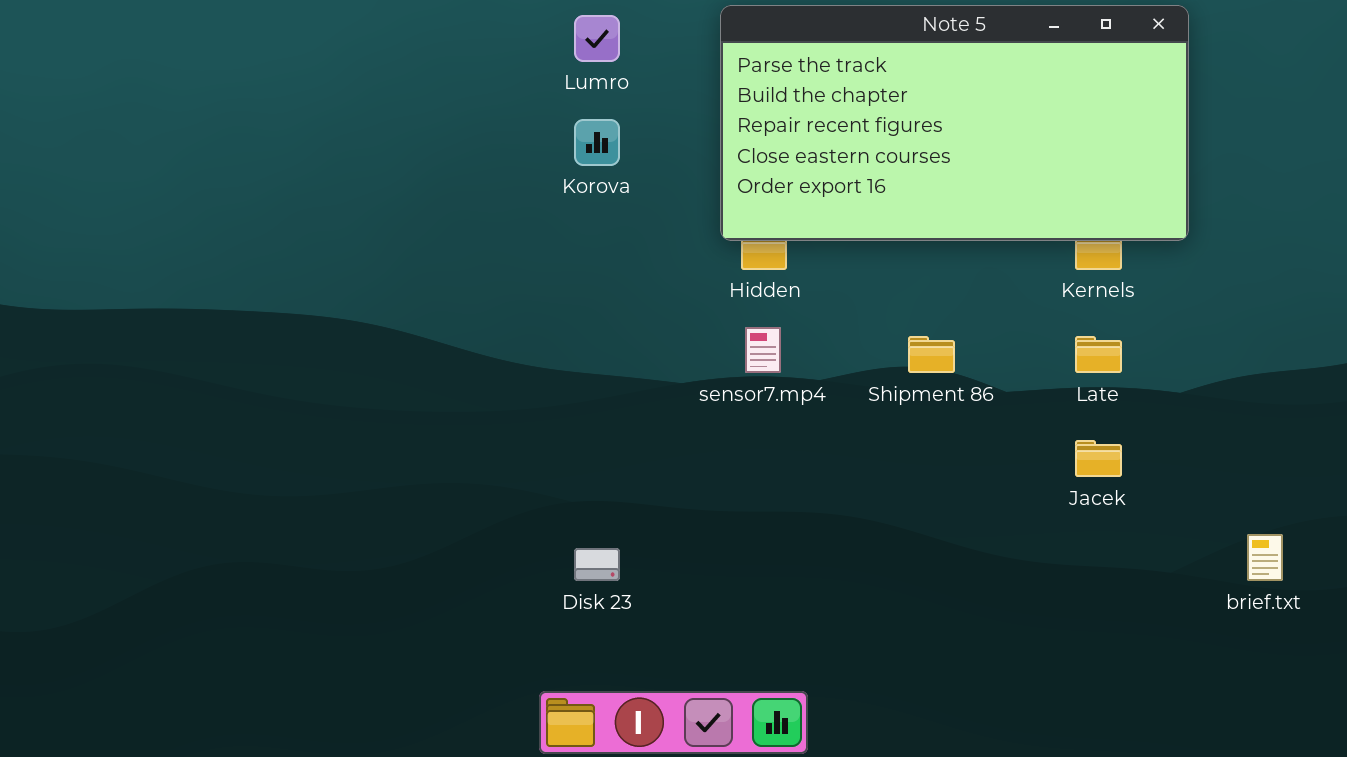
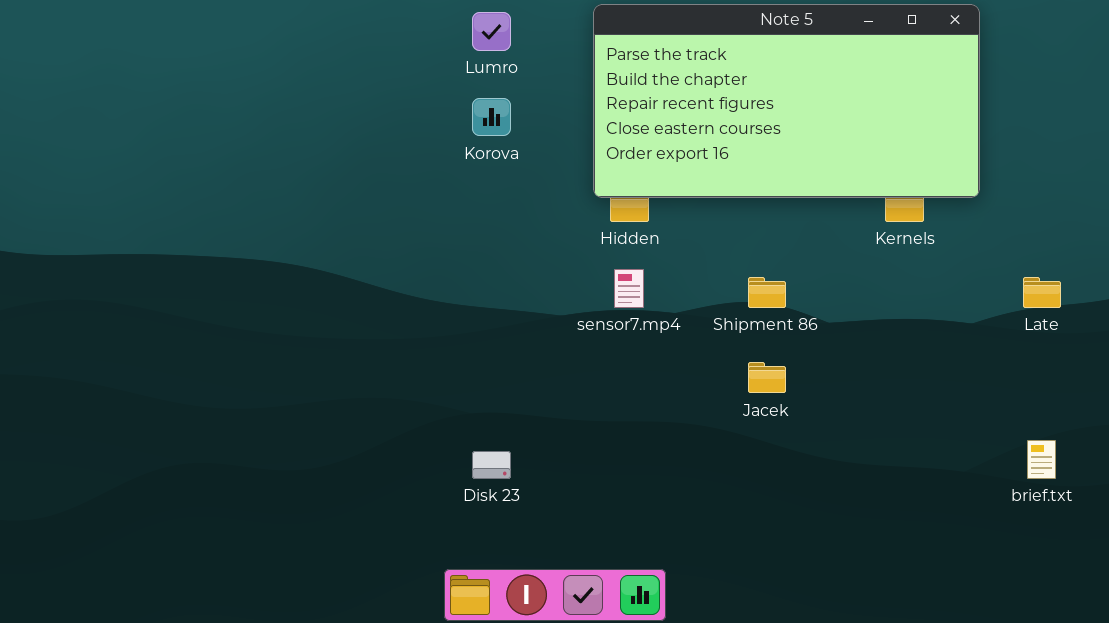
Late: [1075,336,1122,373] -> [1023,277,1061,308], moved
Jacek: [1075,440,1122,477] -> [748,362,786,393], moved

